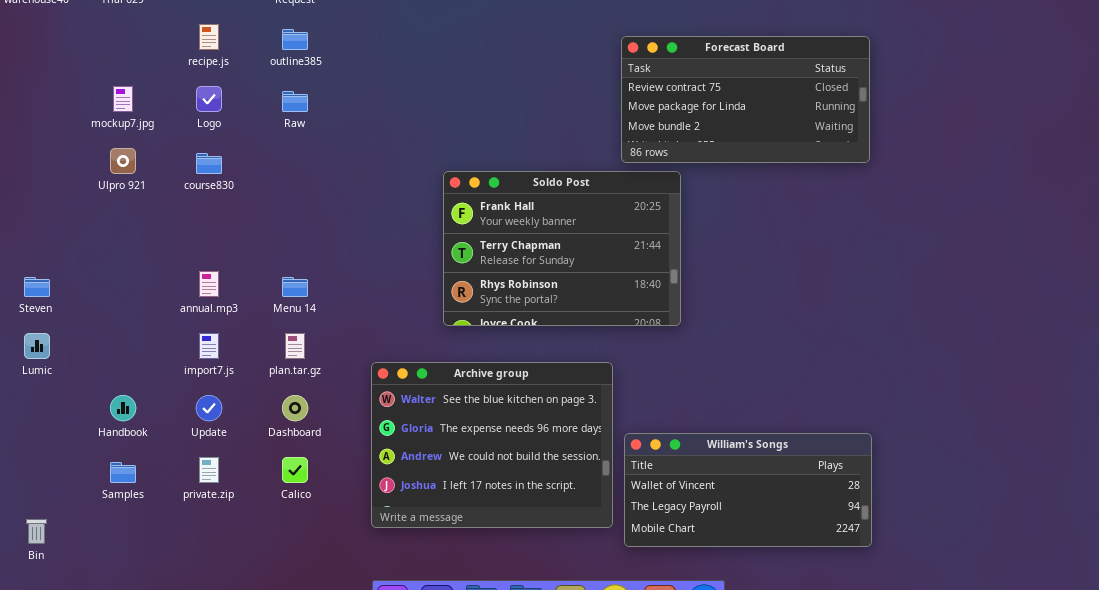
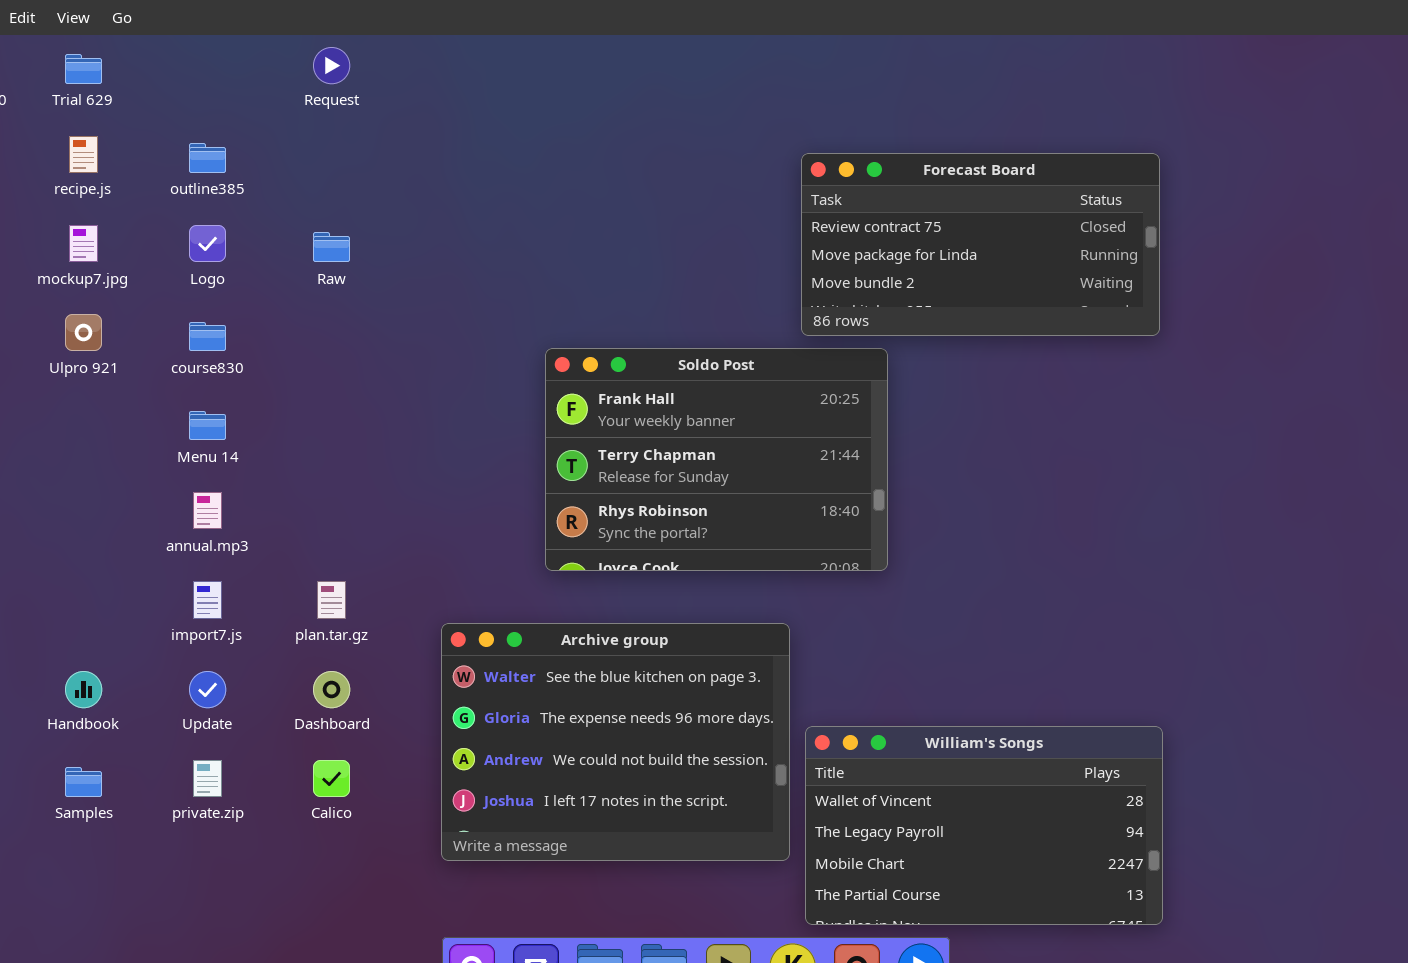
recipe.js: [199,24,219,50] -> [69,136,98,173], moved
outline385: [282,29,308,50] -> [189,143,226,173], moved
Menu 14: [282,277,308,297] -> [189,411,226,440], moved
William's Songs: [624,433,872,547] -> [805,726,1163,925], resized

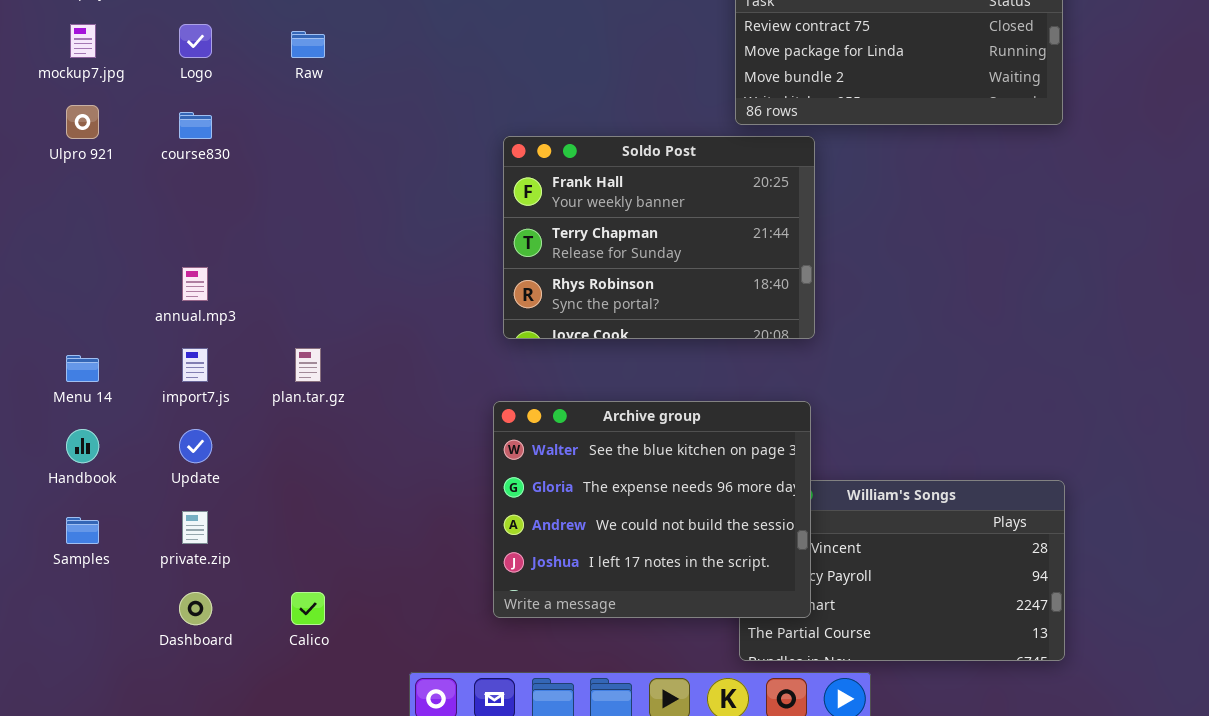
Menu 14: [189,411,226,440] -> [66,355,99,382], moved
Archive group: [441,623,790,861] -> [493,401,811,618], moved
Dashboard: [313,671,350,708] -> [179,592,212,625], moved
Calico: [313,760,350,797] -> [291,592,325,625], moved

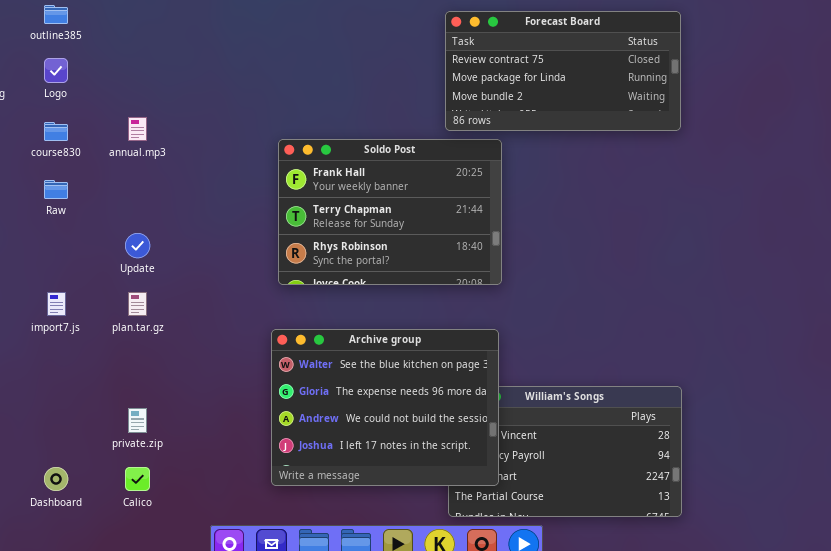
Raw: [291,31,325,58] -> [44,180,68,199], moved
annual.mp3: [182,267,208,301] -> [128,117,147,141], moved
Update: [179,429,212,463] -> [125,233,150,258], moved
private.zip: [182,511,208,544] -> [128,408,147,433], moved

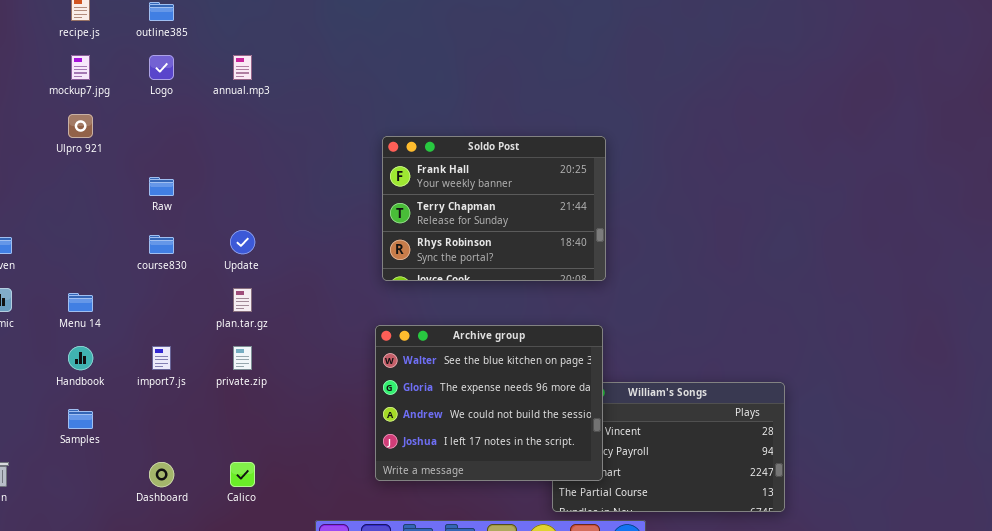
Forecast Board: [445,11,681,131] -> none, closed
annual.mp3: [128,117,147,141] -> [233,55,252,80], moved
course830: [44,122,68,141] -> [149,235,174,254], moved
import7.js: [47,292,66,316] -> [152,346,171,370], moved
private.zip: [128,408,147,433] -> [233,346,252,370], moved

